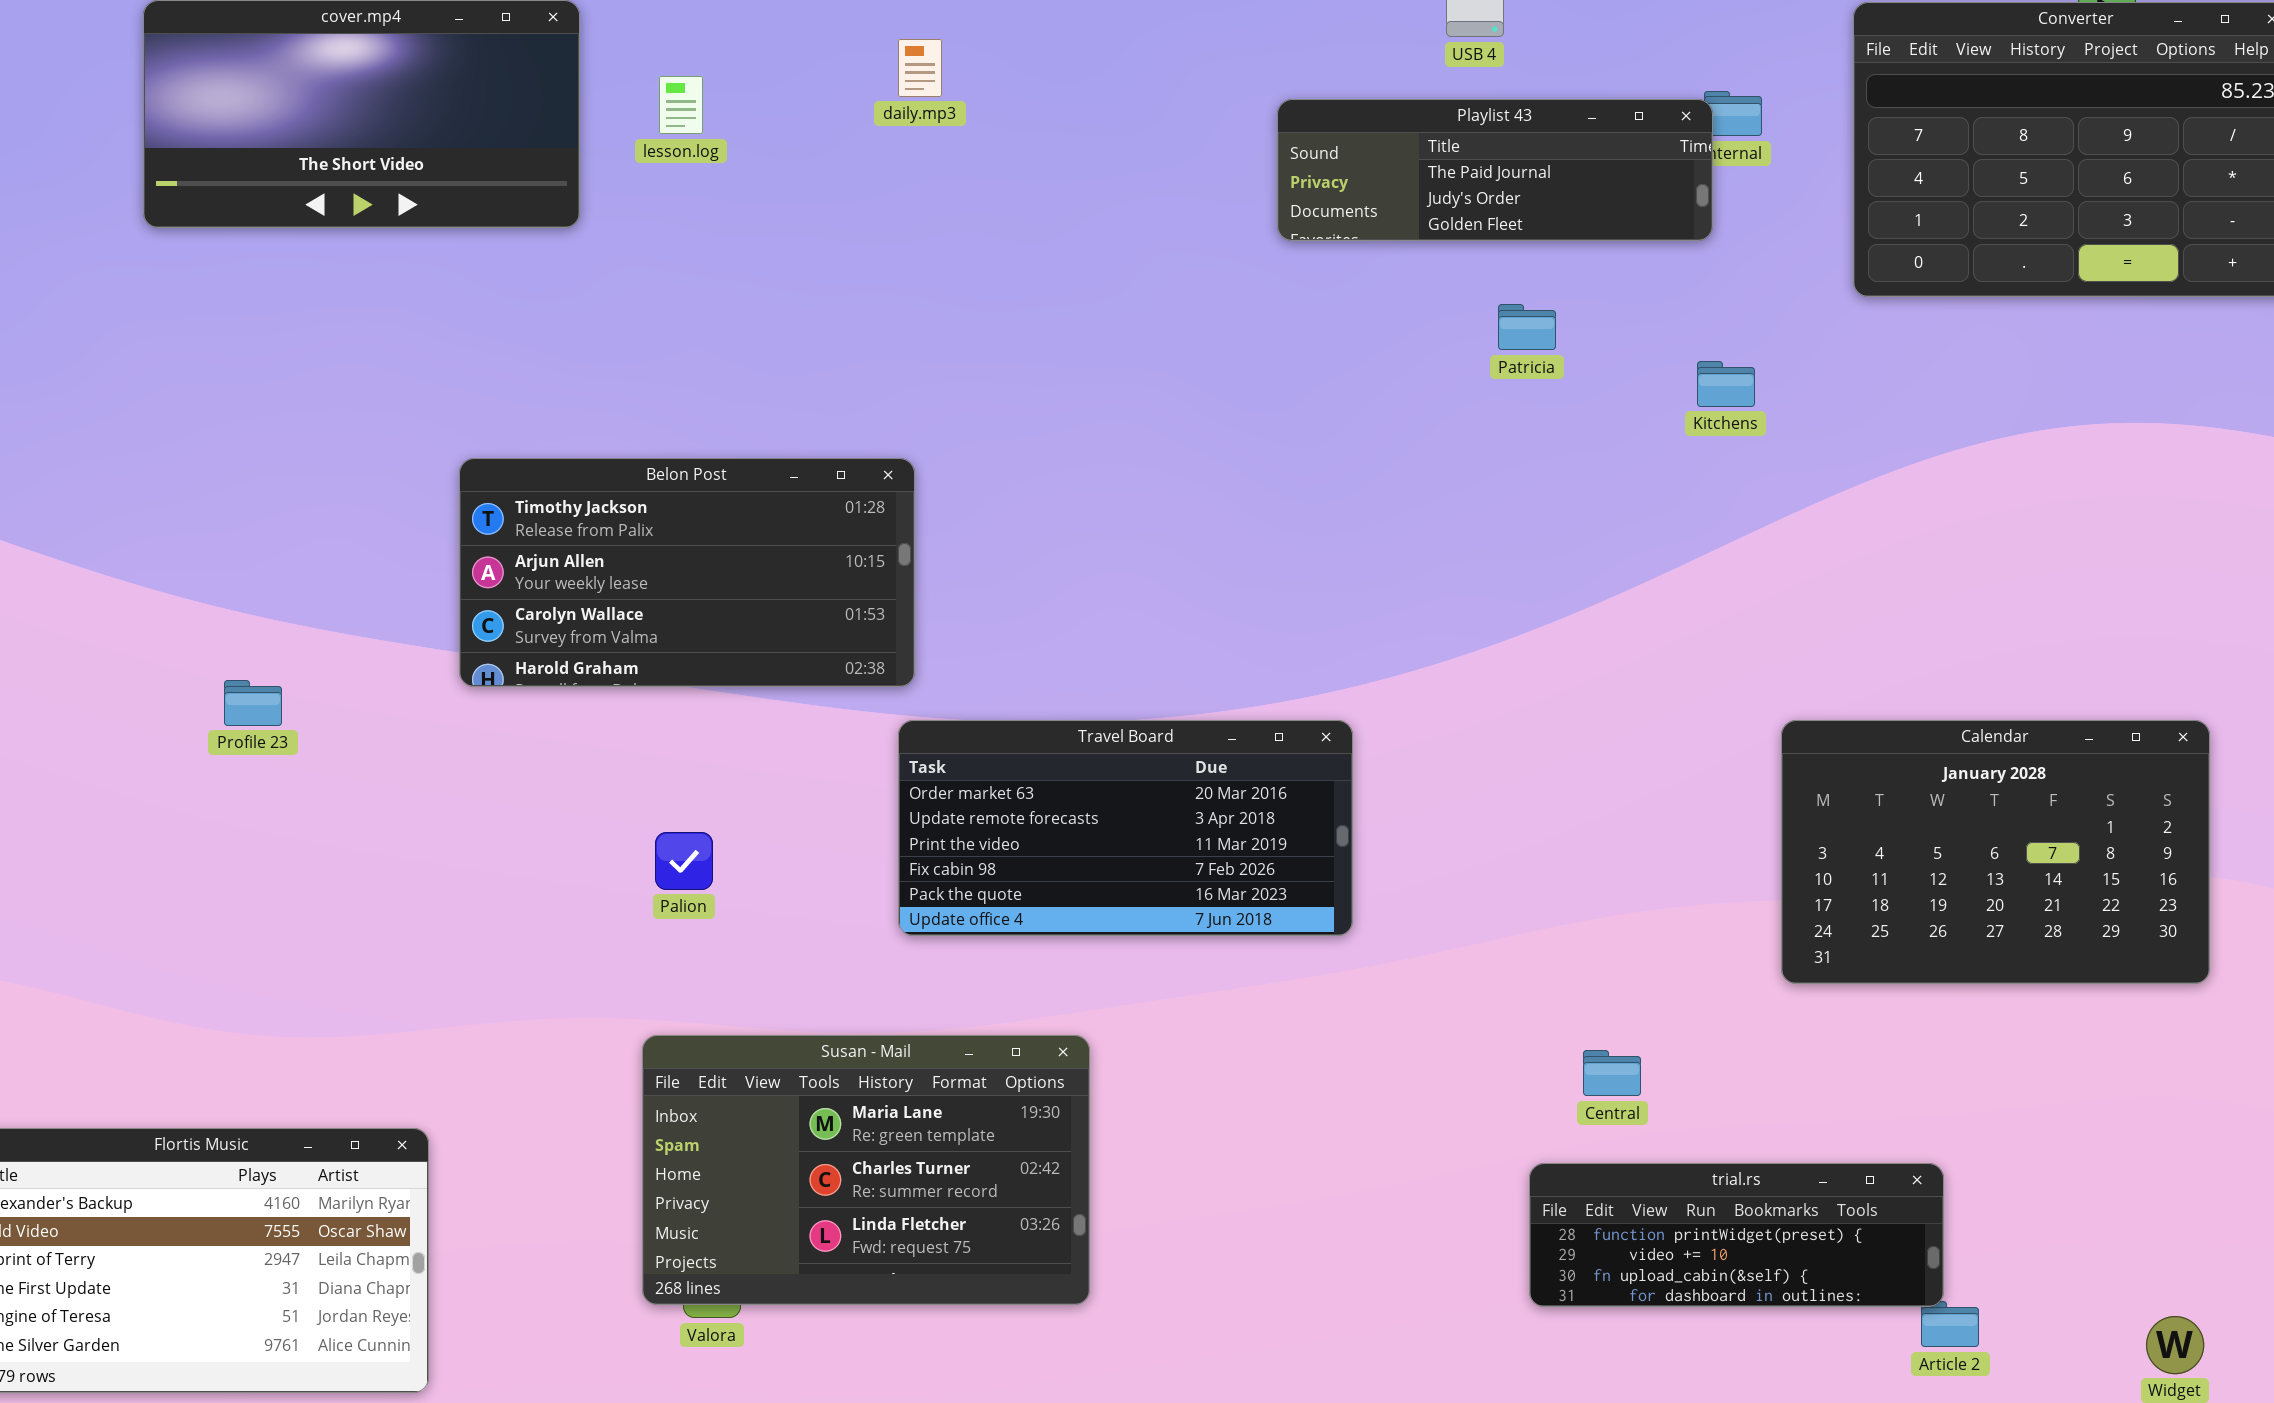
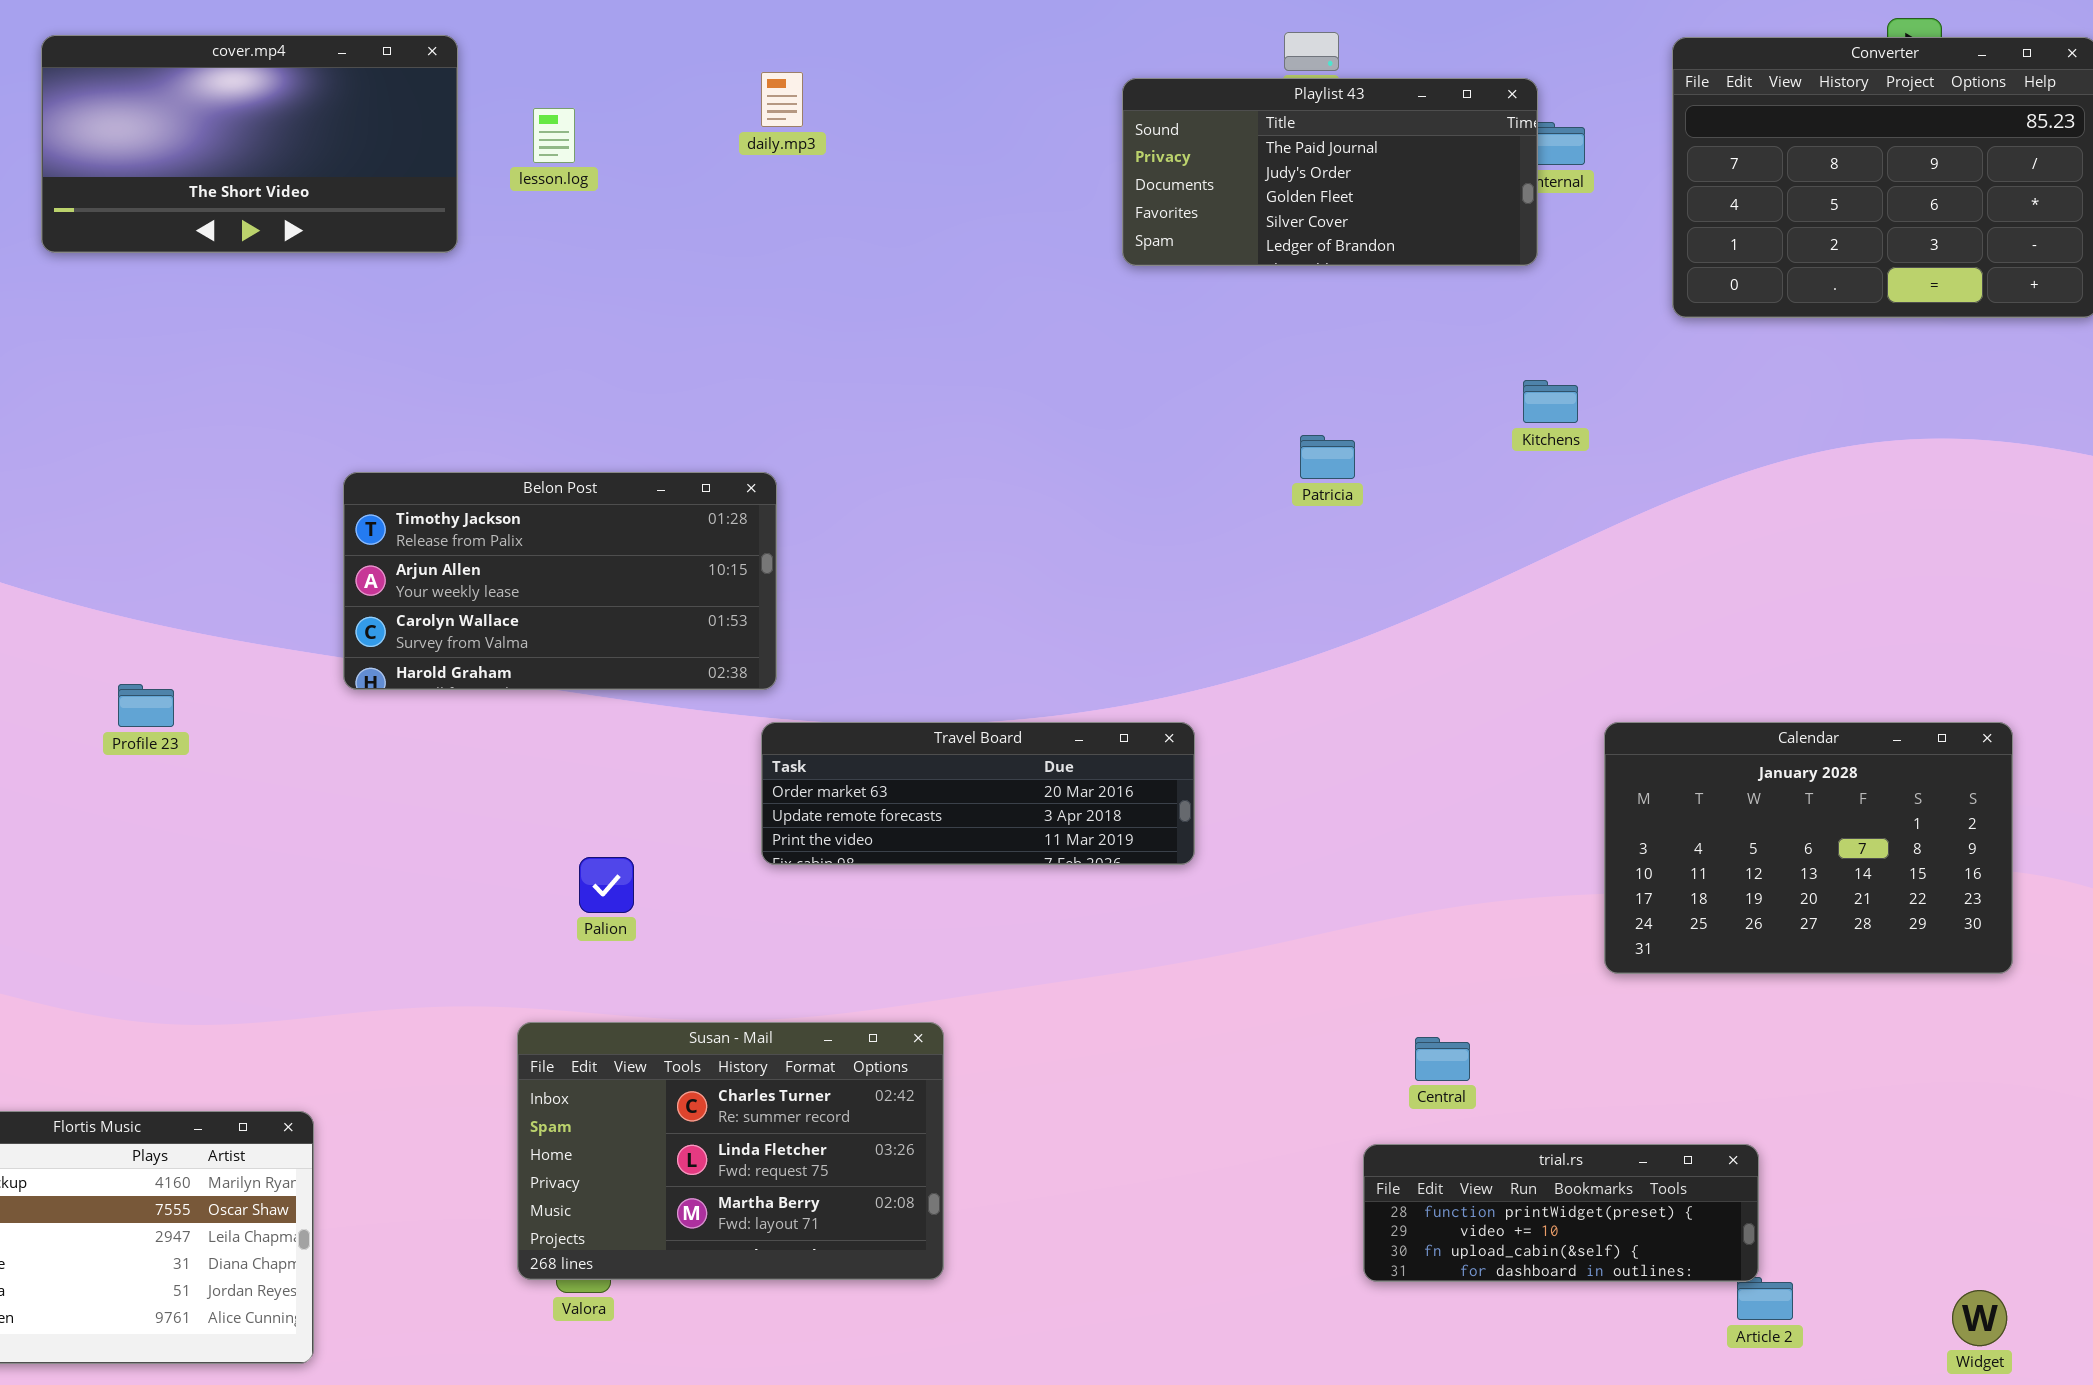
Playlist 43: [1277,99,1713,241] -> [1122,78,1538,266], resized
Patricia: [1498,304,1556,350] -> [1300,435,1355,479], moved
Travel Board: [898,720,1353,936] -> [761,722,1195,865], resized
Palion: [655,832,713,890] -> [579,857,634,913], moved
Susan - Mail: [642,1035,1090,1305] -> [517,1022,944,1280], scrolled down 1 row

